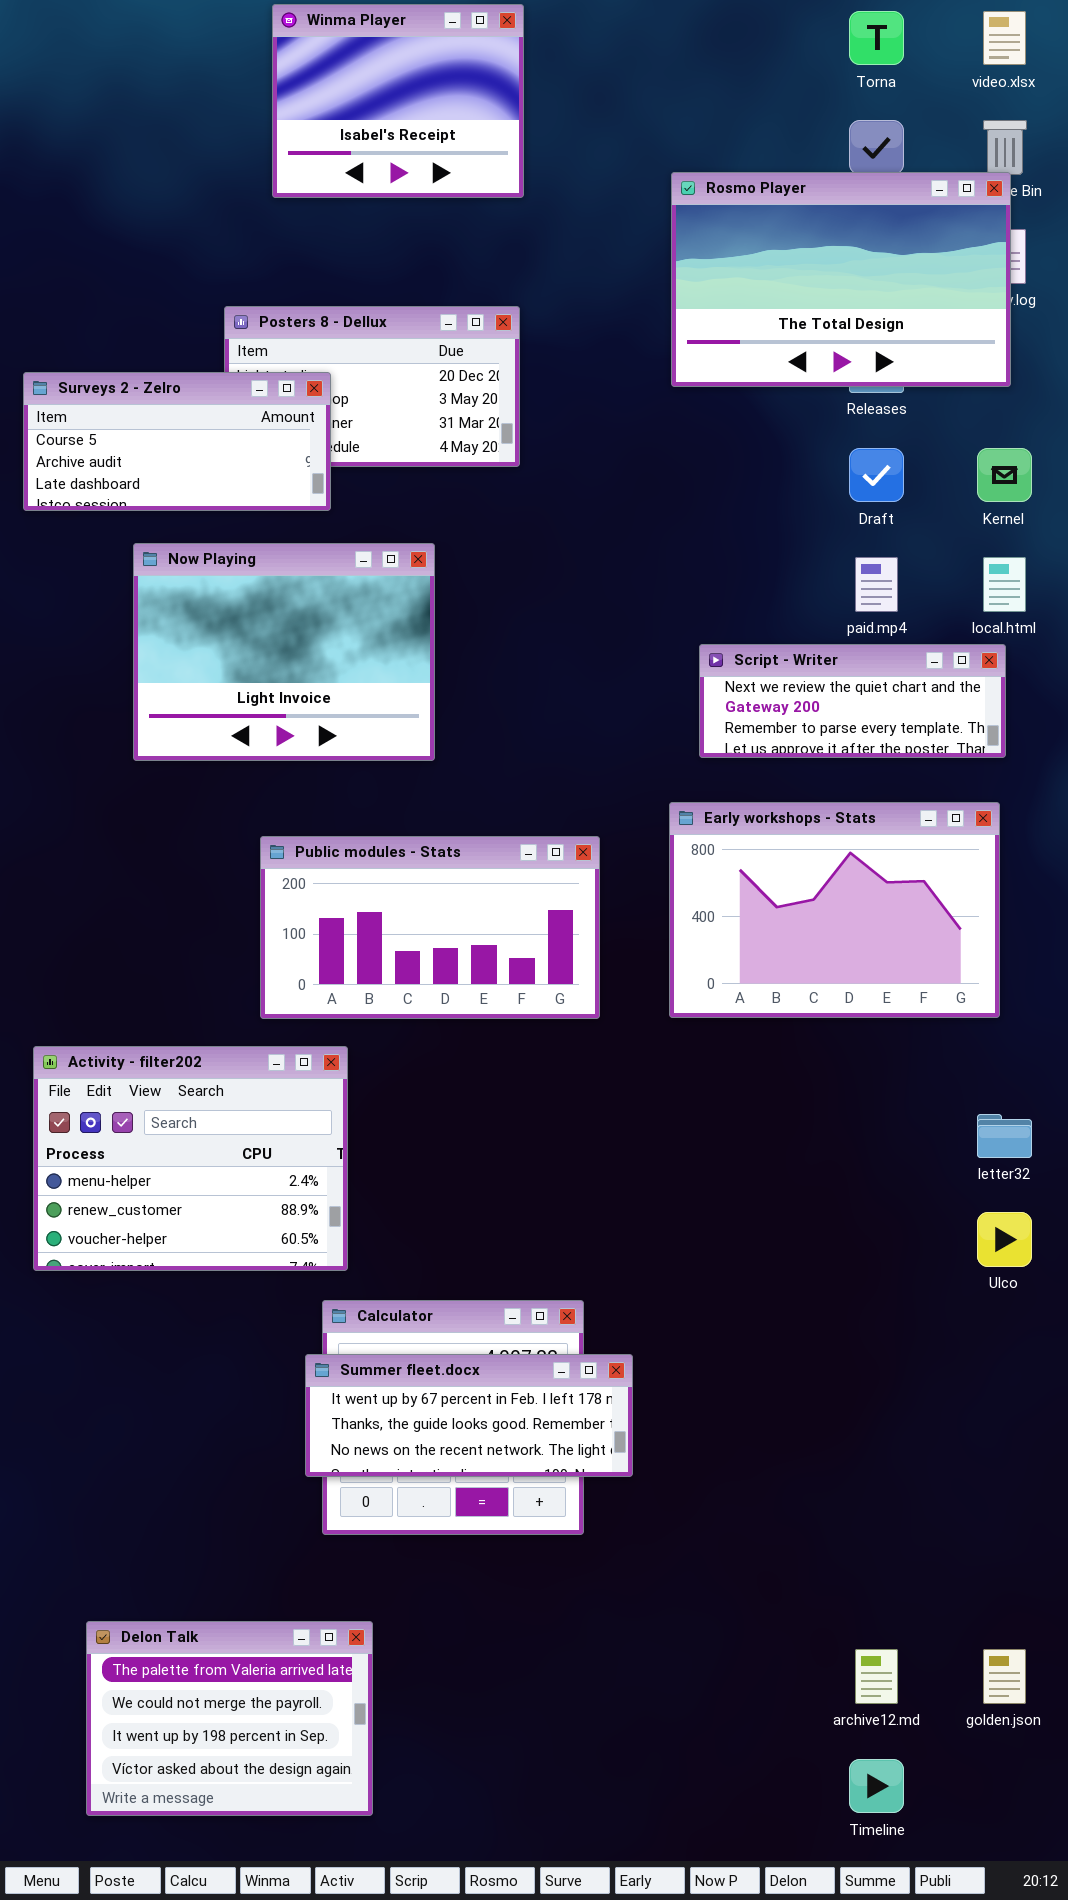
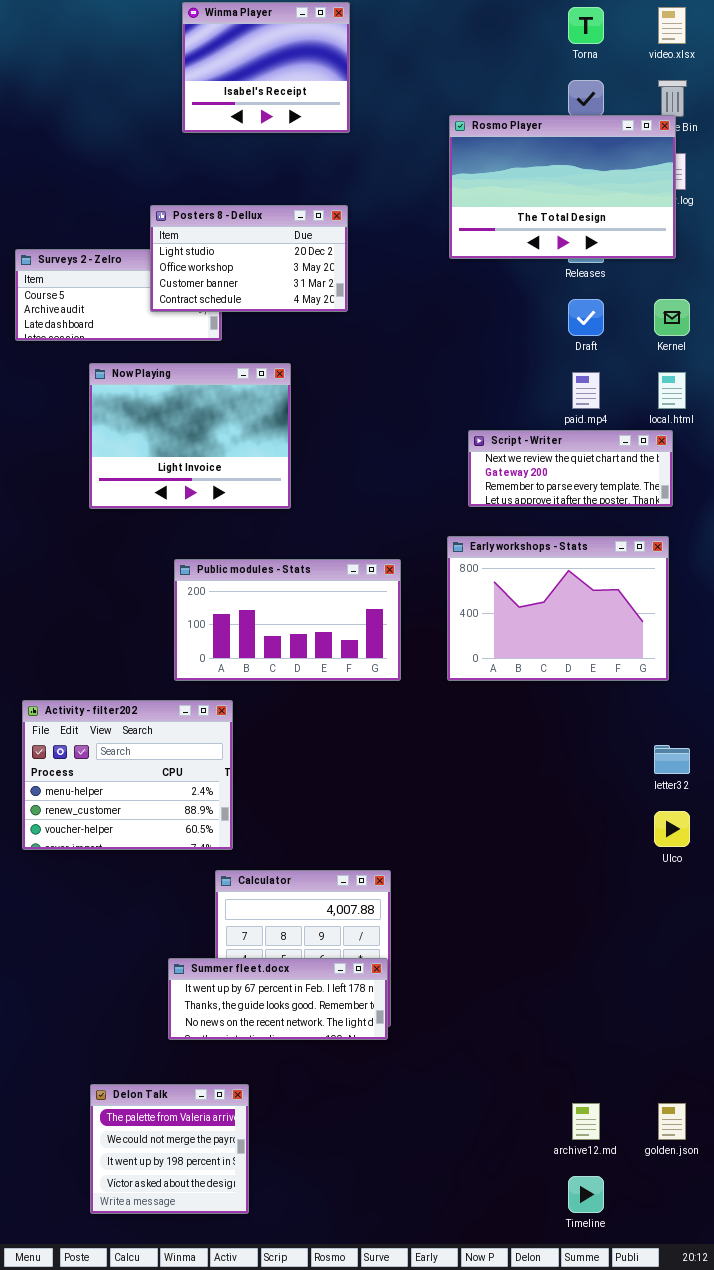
Posters 8 - Dellux: [224,306,520,467] -> [150,205,348,312], raised
Summer fleet.docx: [305,1354,633,1477] -> [168,958,388,1040], moved
Delon Talk: [86,1621,373,1816] -> [90,1084,249,1214], resized

